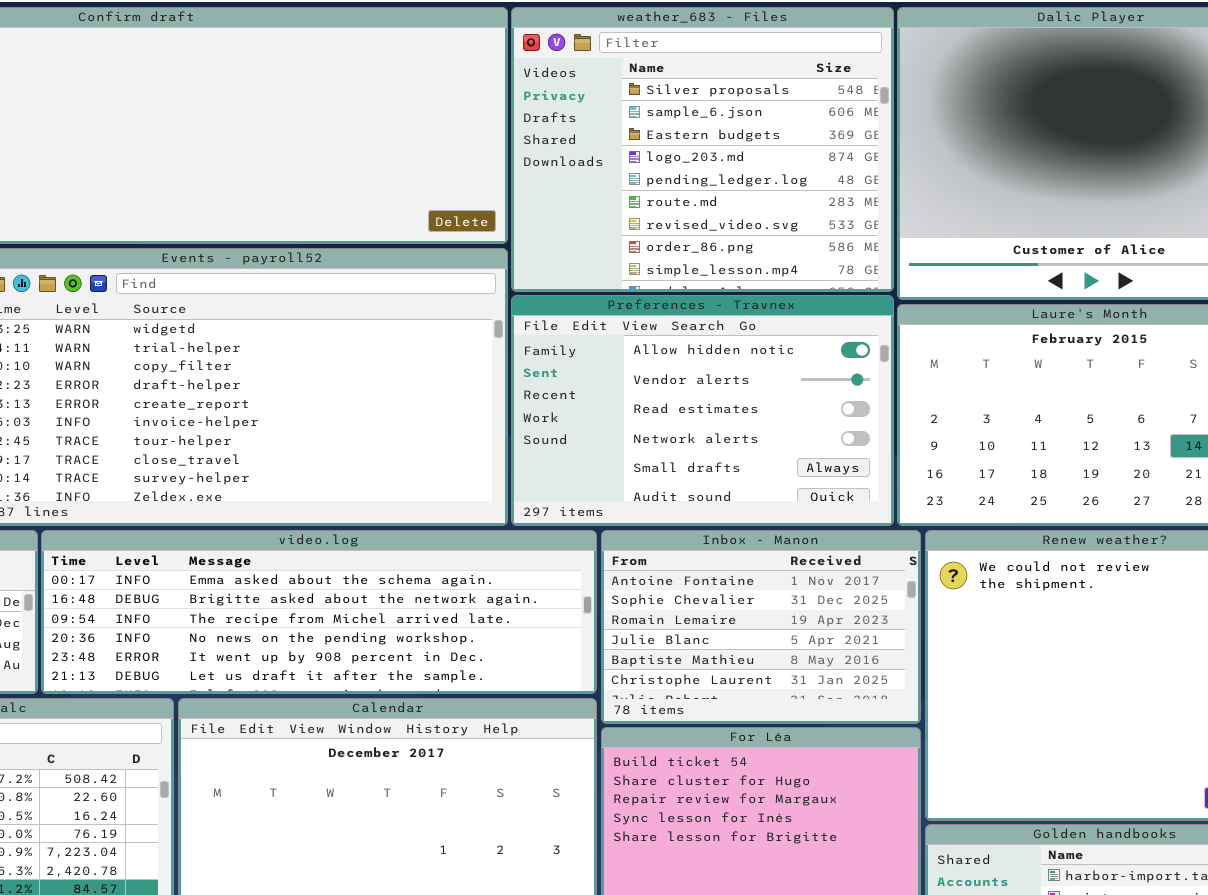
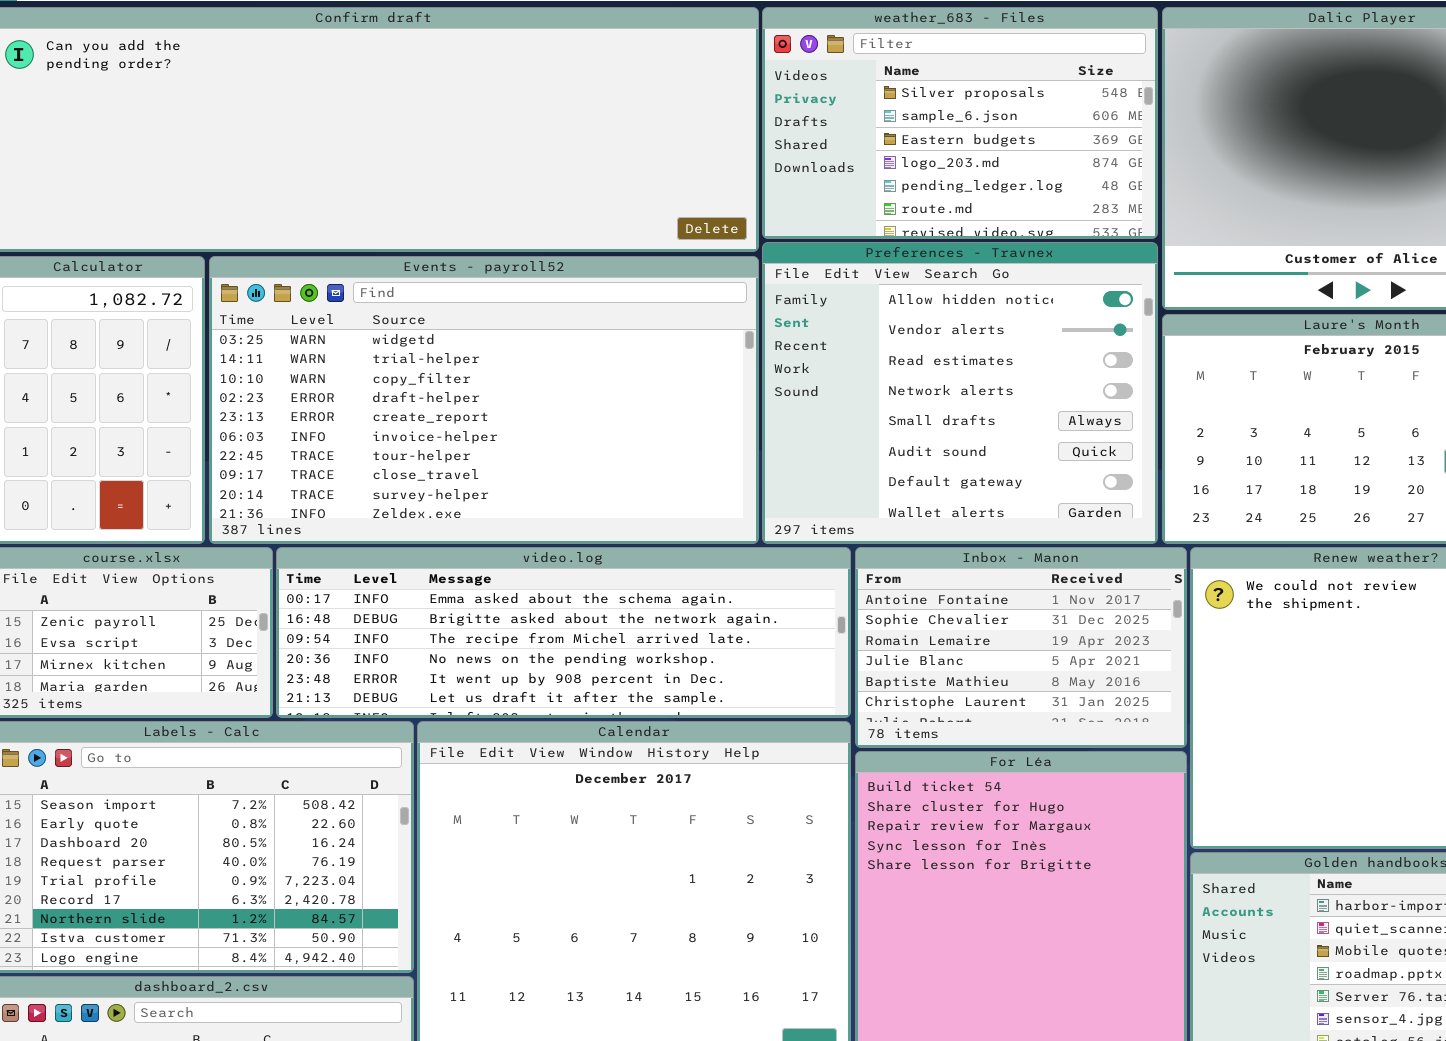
weather_683 - Files: [511,7,894,292] -> [762,7,1158,239], resized
Preferences - Travnex: [511,295,894,526] -> [762,242,1158,544], resized

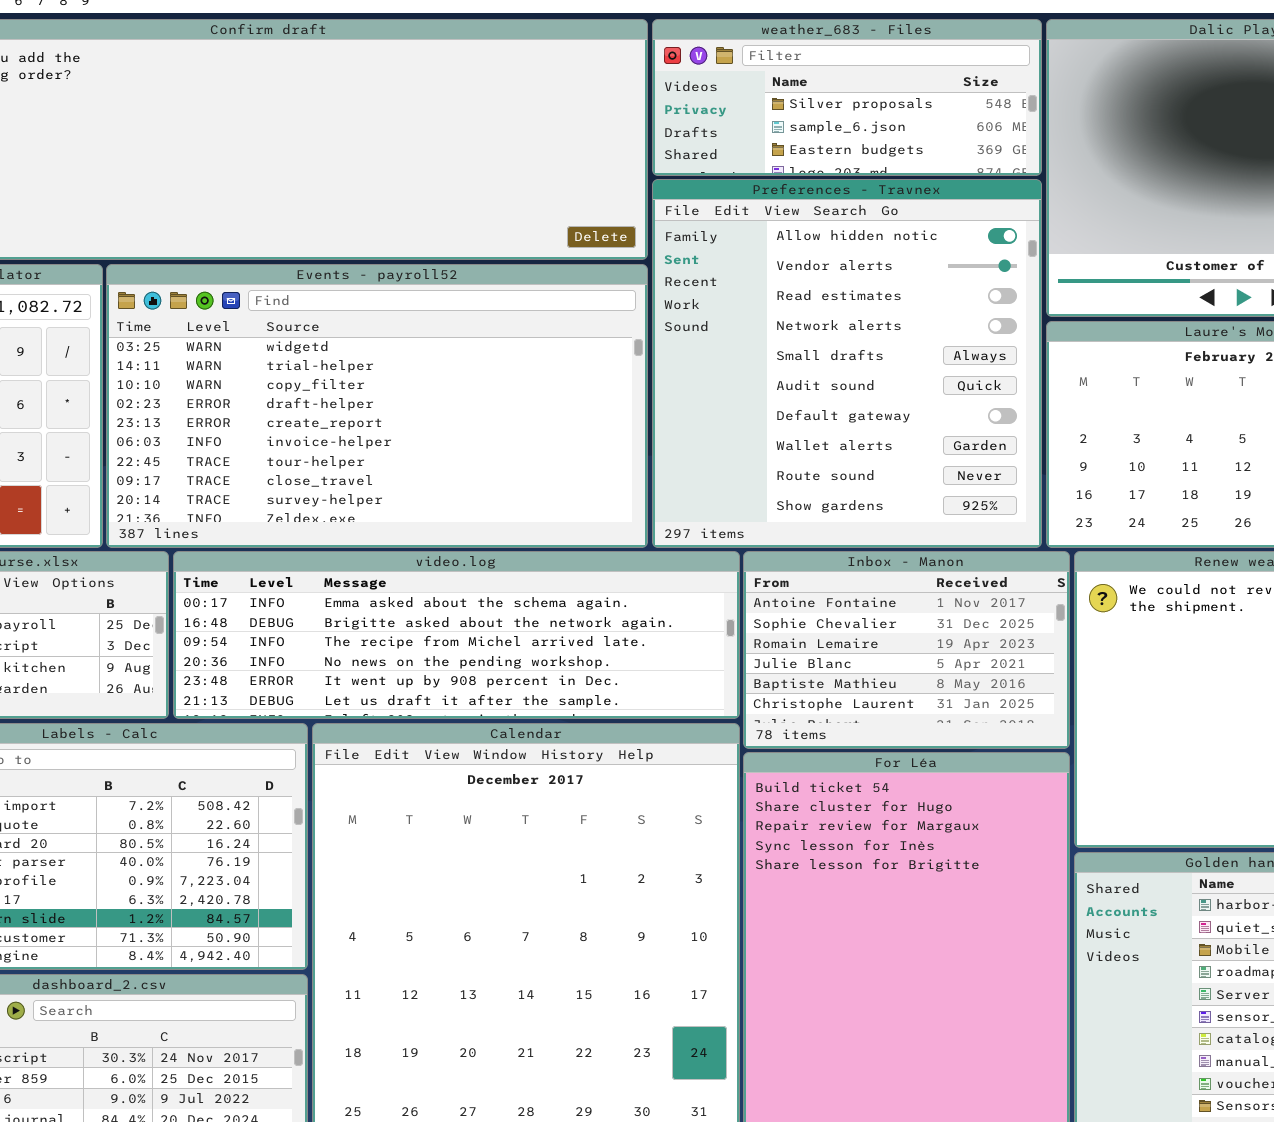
weather_683 - Files: [762,7,1158,239] -> [652,19,1042,176], resized
Preferences - Travnex: [762,242,1158,544] -> [652,179,1042,548], resized

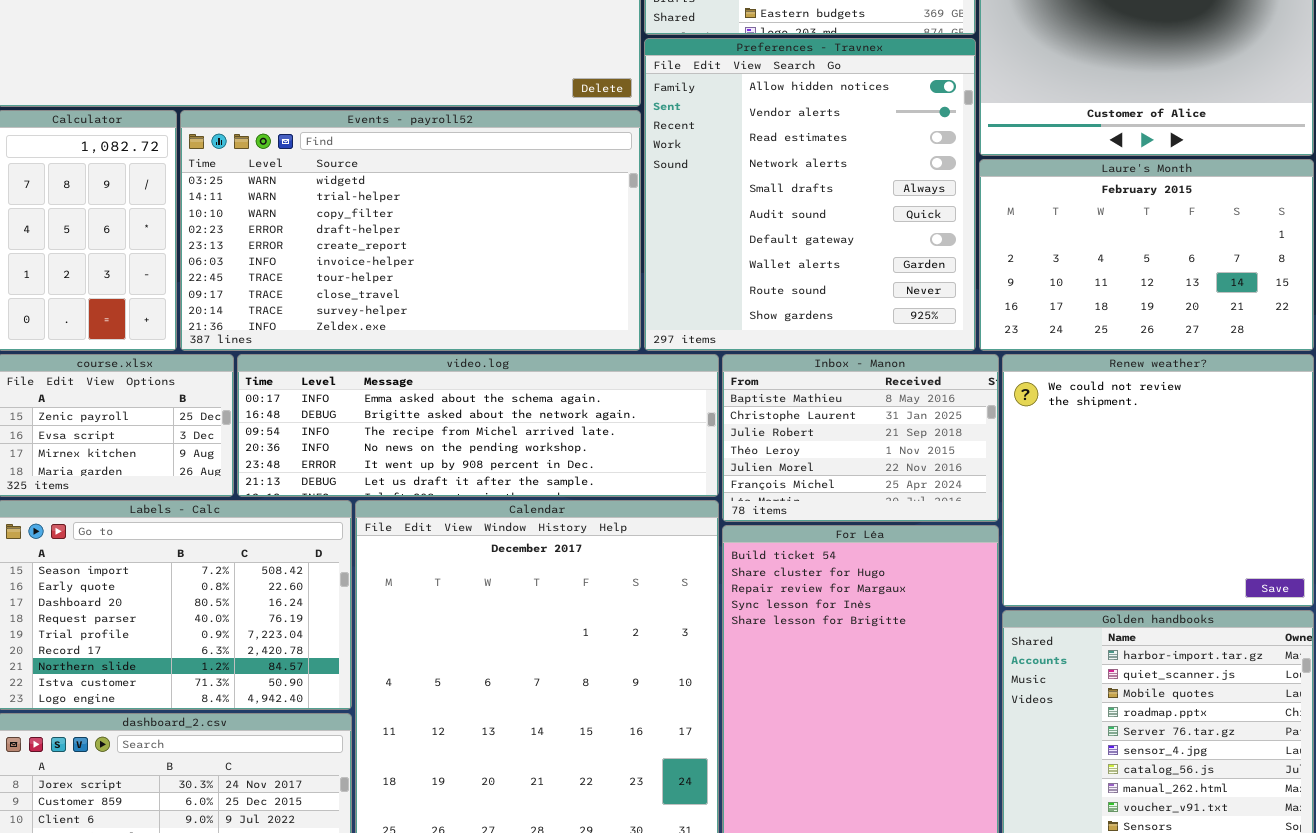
Inbox - Manon: [743,551,1070,749] -> [722,354,999,522], scrolled down 4 rows

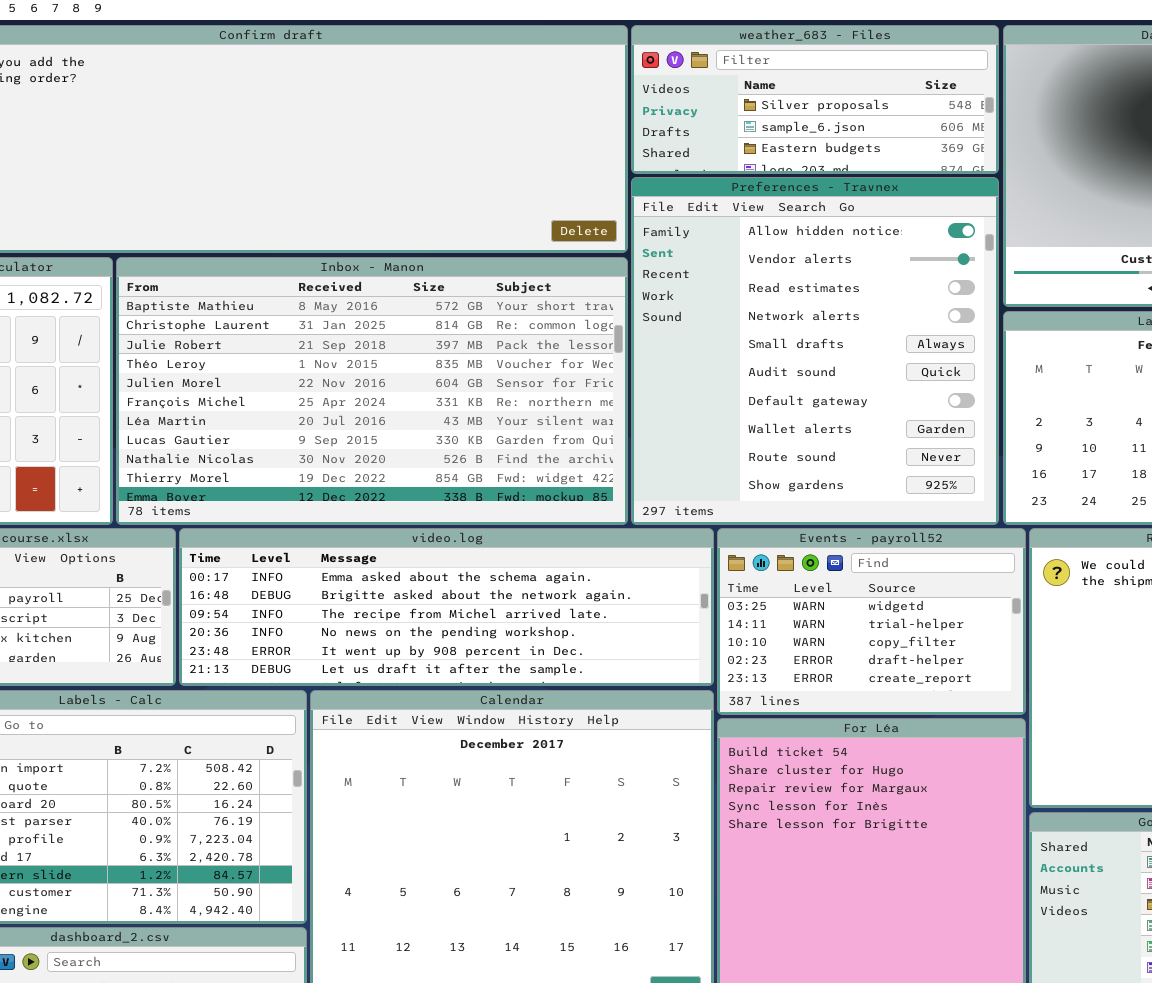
Events - payroll52: [180,110,641,351] -> [717,528,1026,715], moved, resized
Inbox - Manon: [722,354,999,522] -> [116,257,628,525], moved, resized

